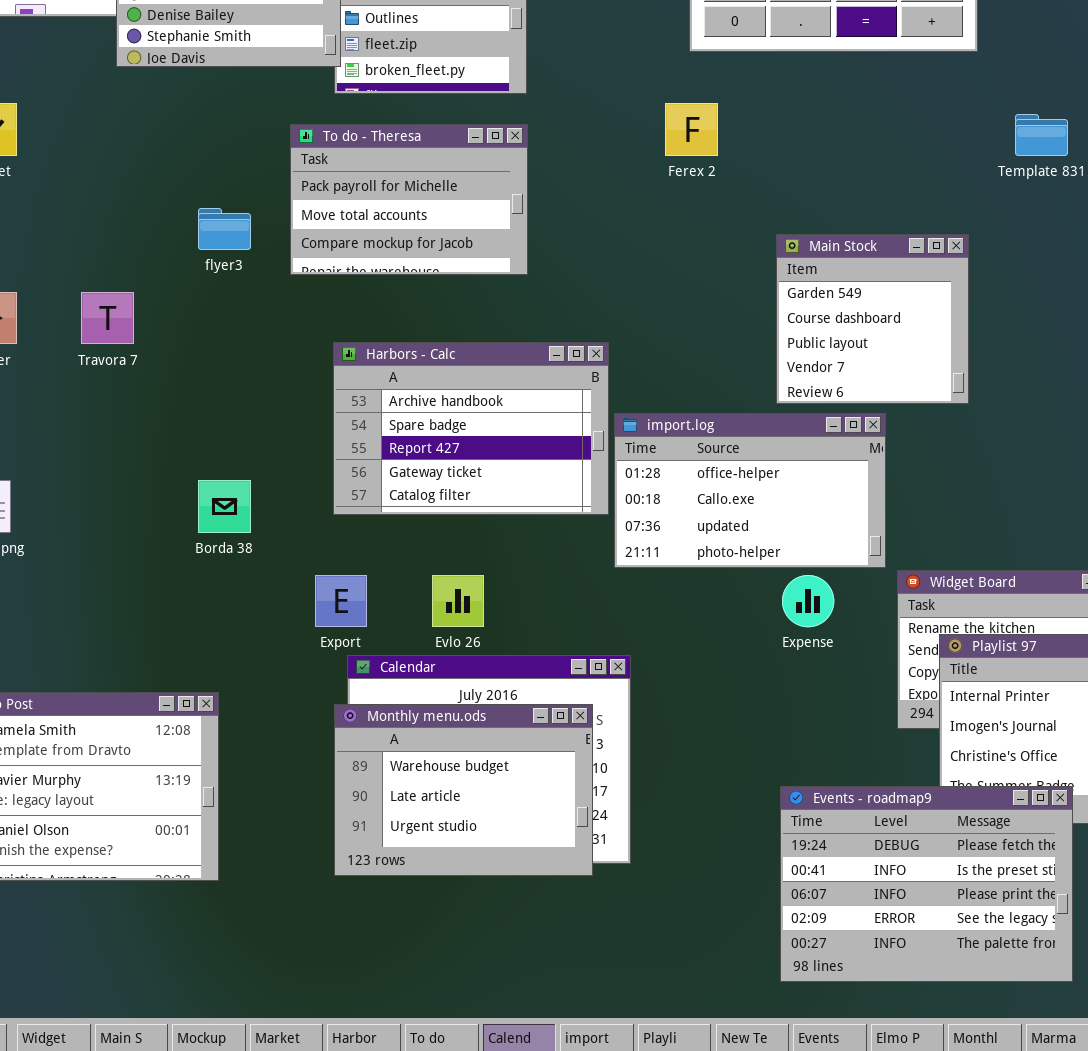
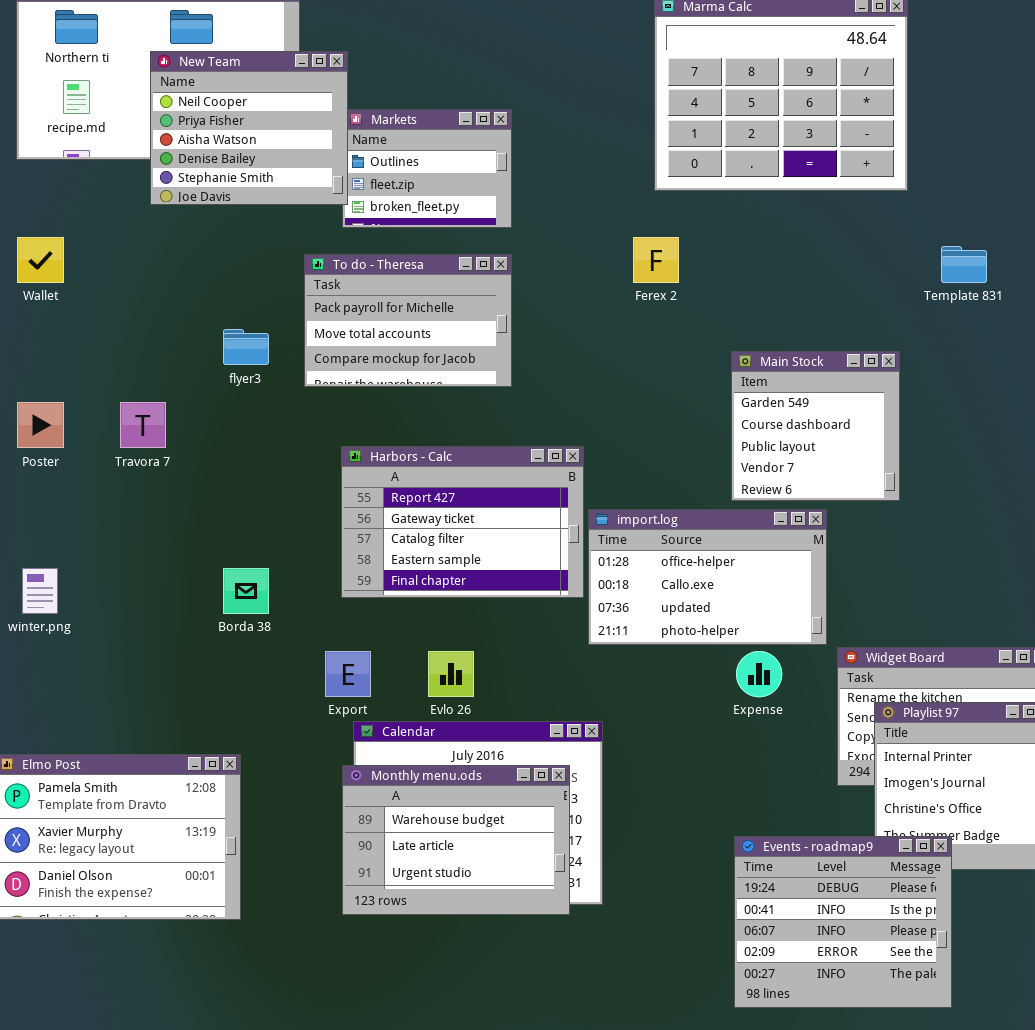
Harbors - Calc: [333,342,609,515] -> [341,446,584,598], scrolled down 2 rows
Events - roadmap9: [780,786,1073,982] -> [734,836,952,1008], resized

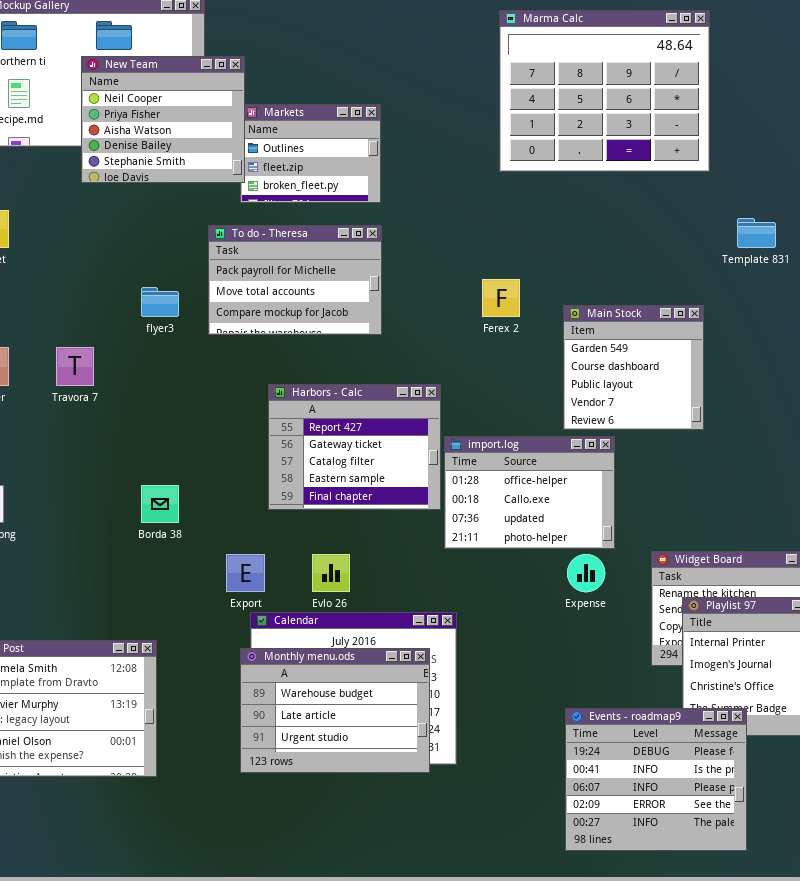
Ferex 2: [633,237,679,283] -> [482,279,520,317], moved
Harbors - Calc: [341,446,584,598] -> [268,384,441,510], resized
import.log: [588,509,827,645] -> [444,436,615,549], resized

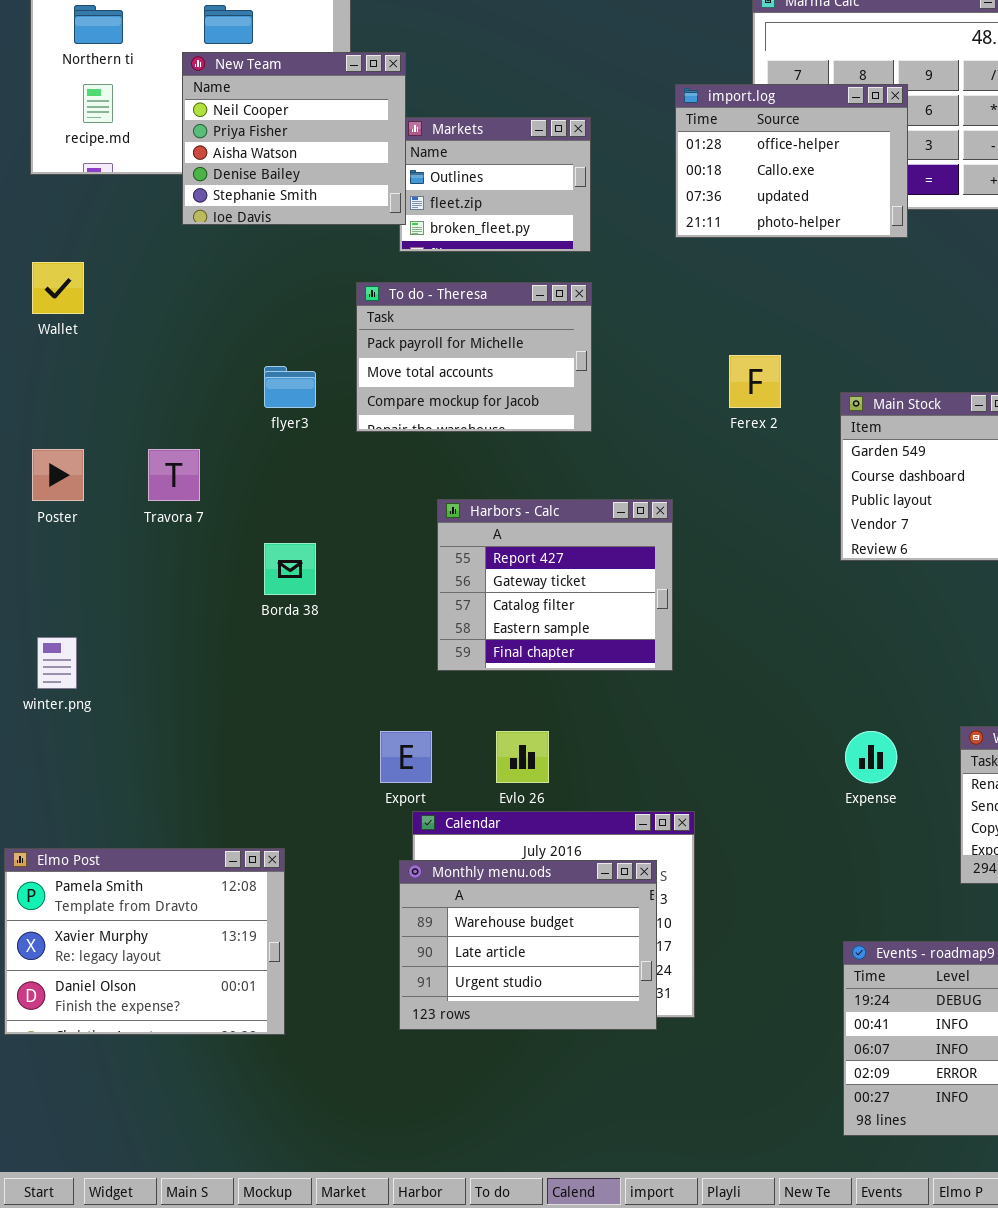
import.log: [444,436,615,549] -> [675,84,908,238], moved
Borda 38: [141,485,179,523] -> [264,543,316,595], moved

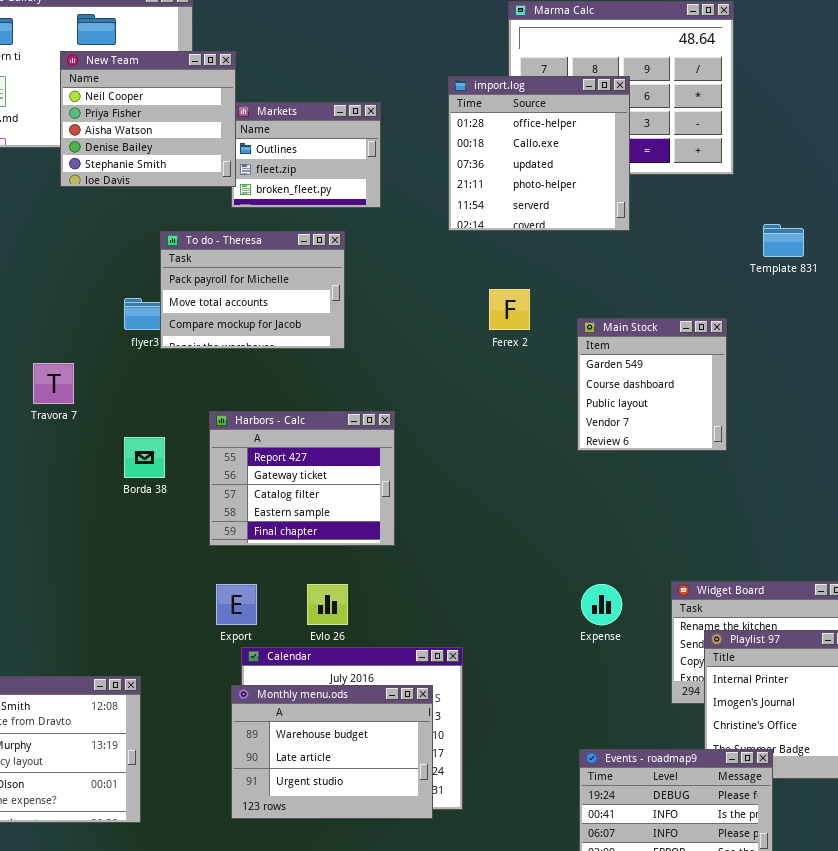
import.log: [675,84,908,238] -> [448,76,630,231], resized
To do - Theresa: [356,282,592,432] -> [160,231,345,349], moved
Harbors - Calc: [437,499,673,671] -> [209,411,395,546], moved

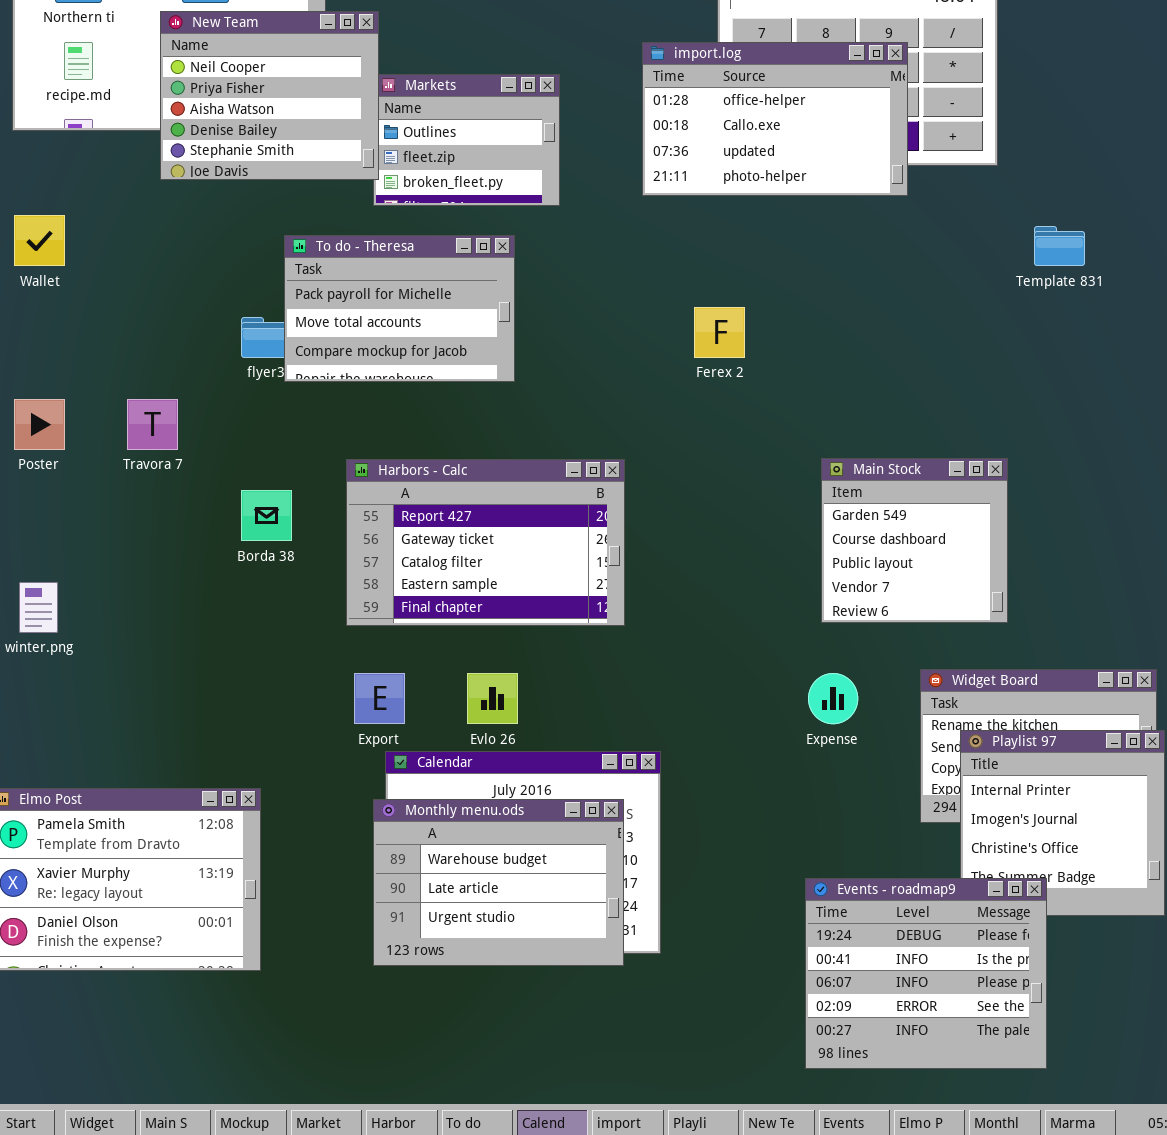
import.log: [448,76,630,231] -> [642,42,908,196], resized
Main Stock: [577,318,727,451] -> [821,458,1008,623], moved
Harbors - Calc: [209,411,395,546] -> [346,459,625,626], resized

